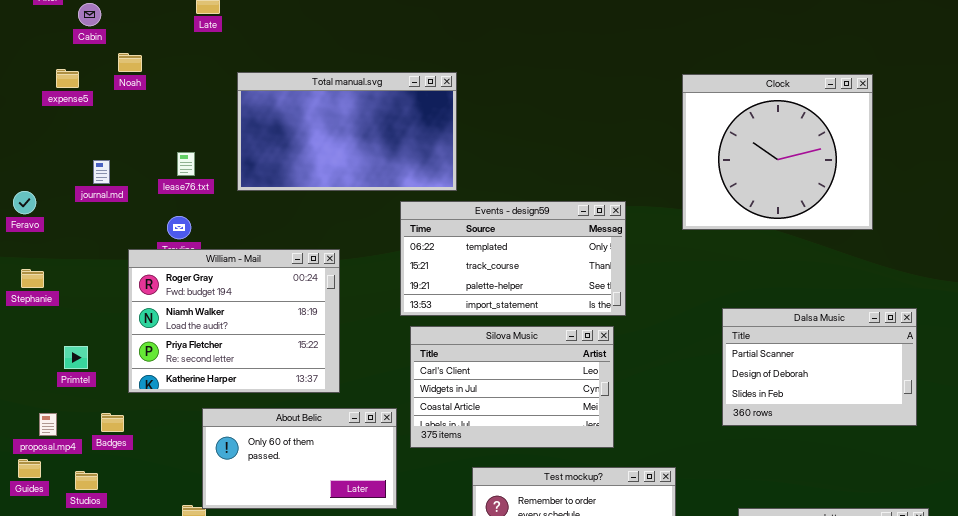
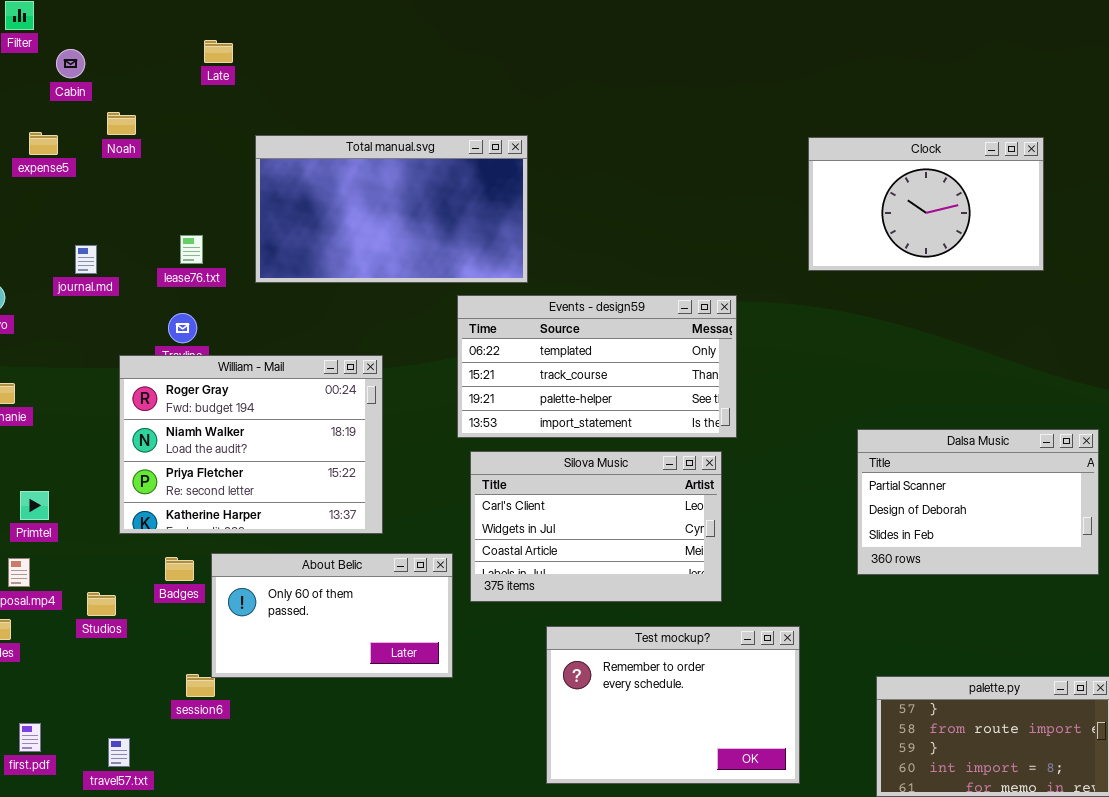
Clock: [682,74,873,230] -> [808,137,1044,271], resized
Primtel: [64,346,88,369] -> [20,491,49,520], moved
Badges: [101,413,124,432] -> [165,557,194,581], moved
Studios: [75,471,98,490] -> [87,592,116,616], moved

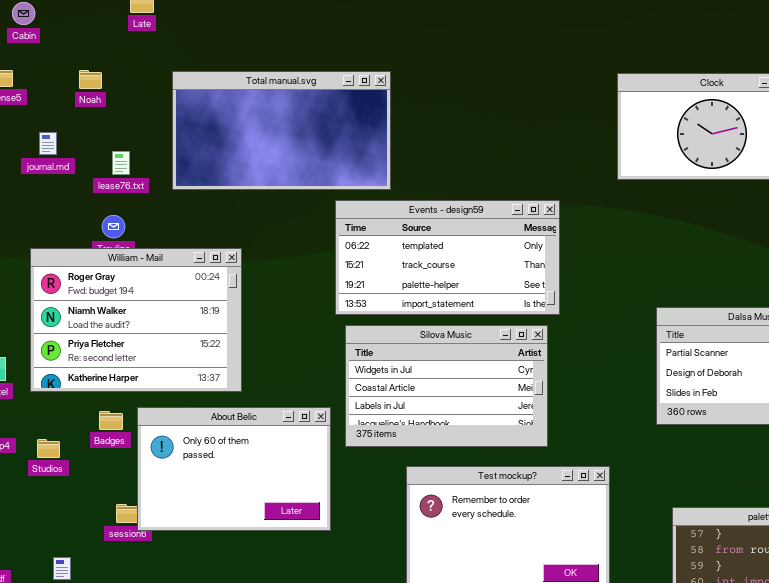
Noah: [107,112,136,135] -> [79,70,102,89], moved
journal.md: [75,245,97,274] -> [39,132,57,155], moved
William - Mail: [119,355,383,534] -> [30,248,242,392], moved
Silova Music: [470,451,722,602] -> [345,325,548,447], scrolled down 1 row
About Belic: [211,553,453,678] -> [137,407,331,531], resized

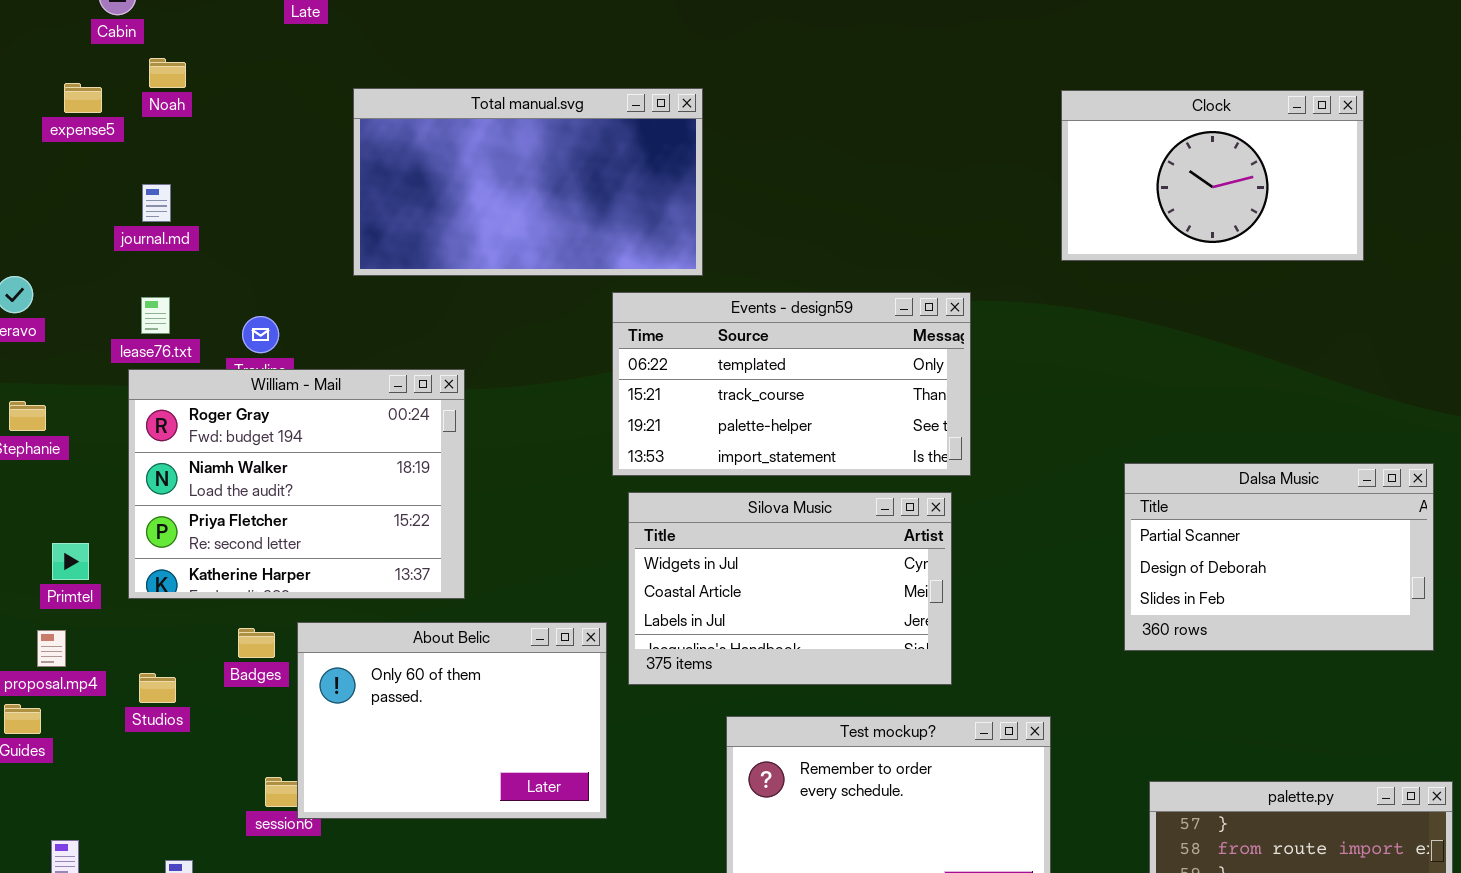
Noah: [79,70,102,89] -> [149,58,186,88], moved
lease76.txt: [112,151,130,175] -> [141,297,170,334], moved

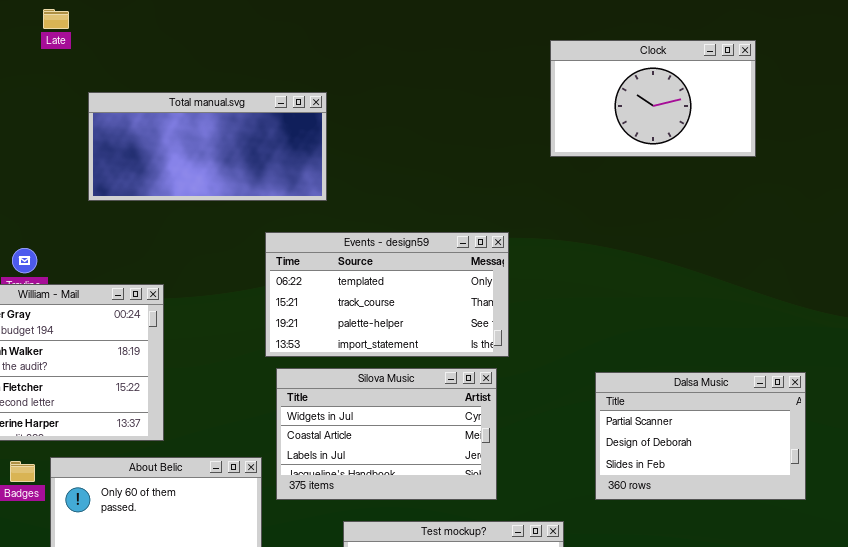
Total manual.svg: [353,88,703,276] -> [88,92,327,201], resized
Clock: [1061,90,1364,261] -> [550,40,756,157], moved
Dalsa Music: [1124,463,1434,651] -> [595,372,806,500], moved

